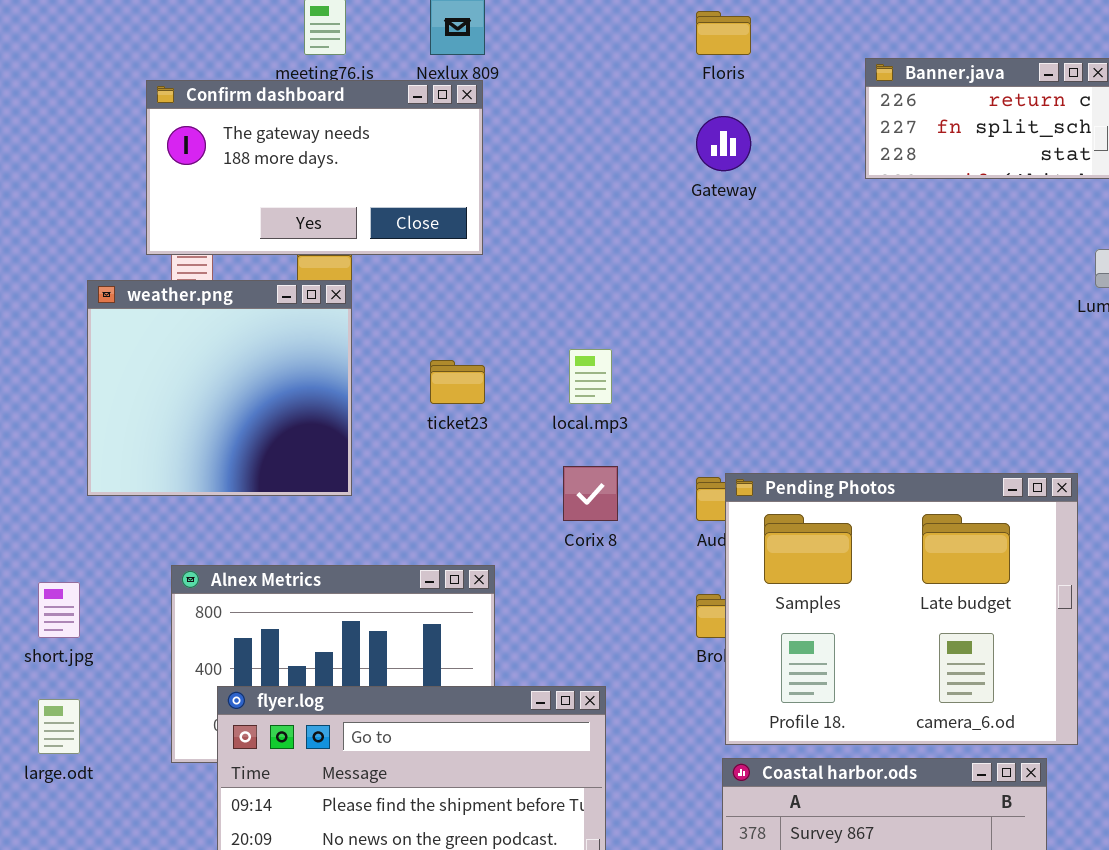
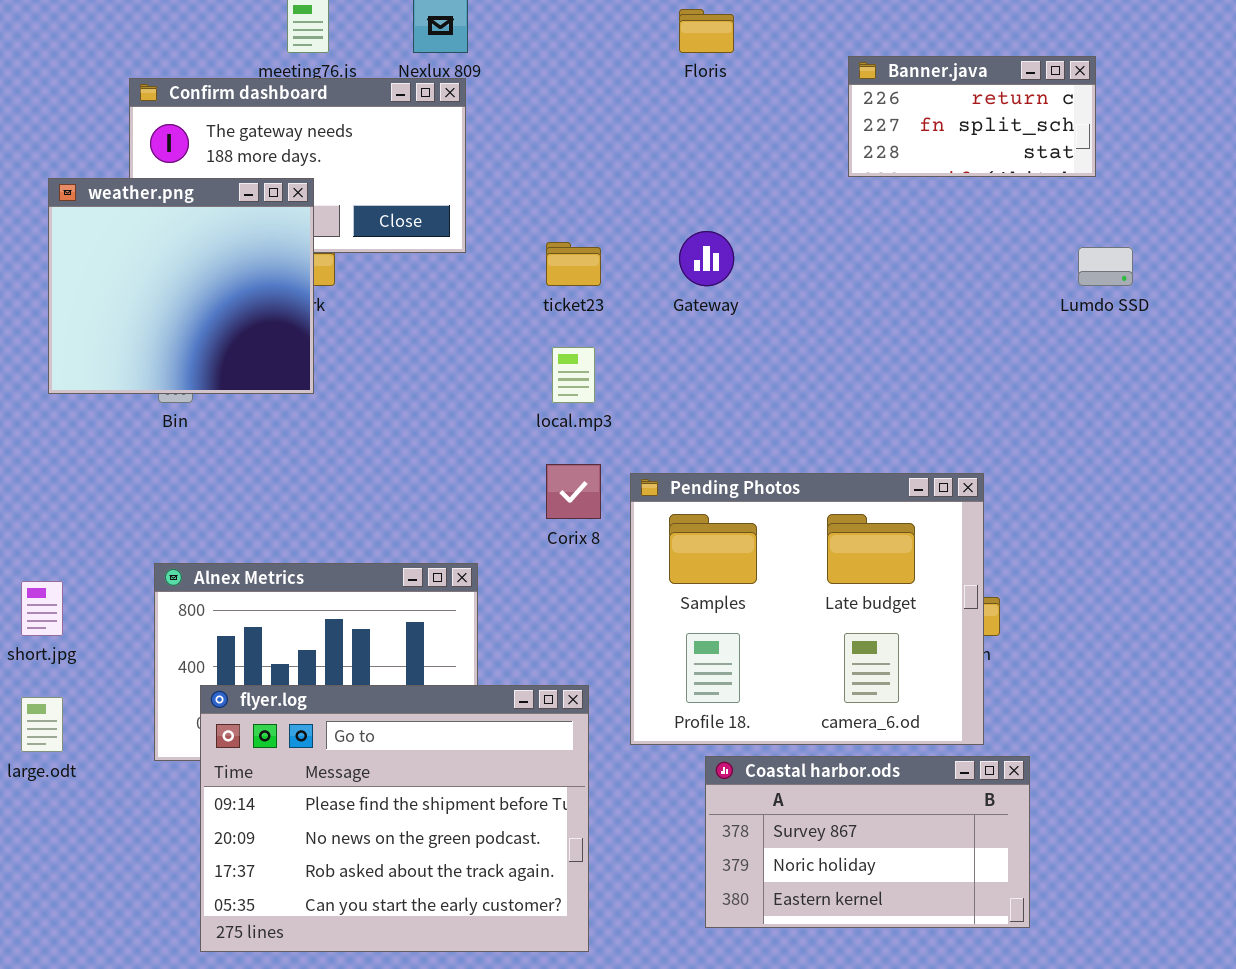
Gateway: [696,116,751,171] -> [679,231,734,286], moved
weather.png: [87,280,352,496] -> [48,178,314,394], moved
ticket23: [430,360,485,404] -> [546,242,601,286], moved
Pending Photos: [725,473,1078,745] -> [630,473,984,745], moved

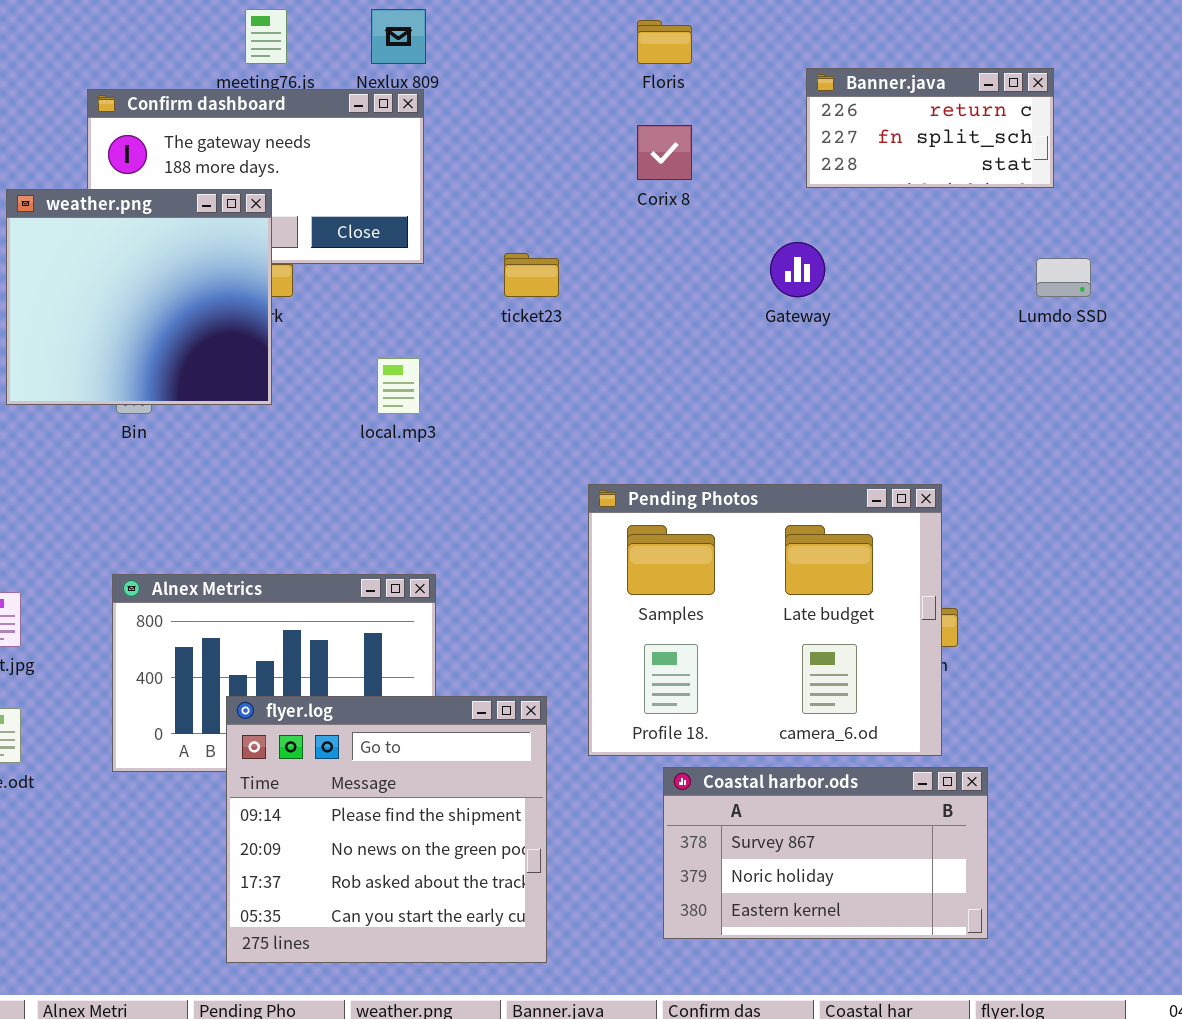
Gateway: [679,231,734,286] -> [770,242,825,297], moved
local.mp3: [552,347,595,403] -> [377,358,420,414], moved
Corix 8: [546,464,601,519] -> [637,125,692,180], moved
flyer.log: [200,685,589,952] -> [226,696,547,963], resized

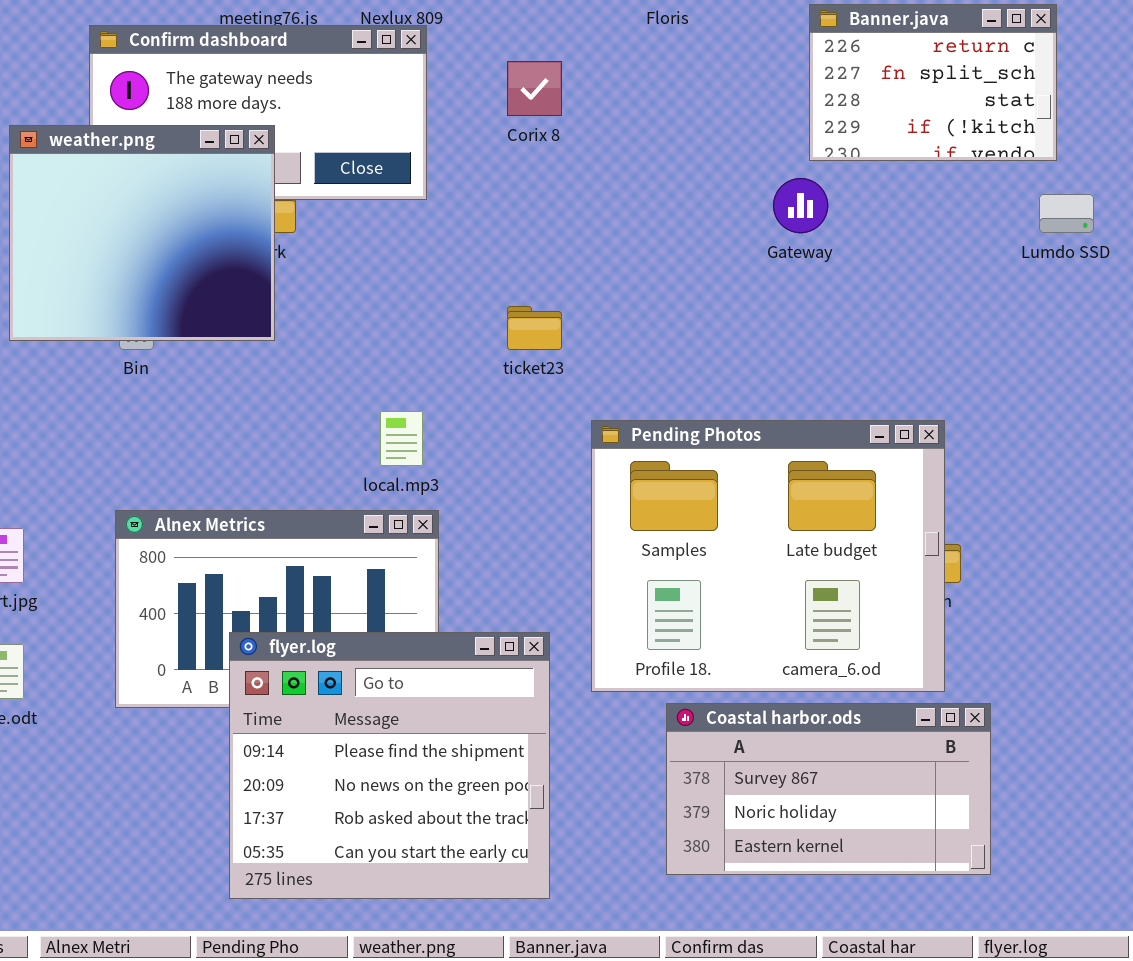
Banner.java: [806,68,1054,188] -> [809,4,1057,161], resized
Corix 8: [637,125,692,180] -> [507,61,562,116], moved
ticket23: [504,253,559,297] -> [507,306,562,350], moved
local.mp3: [377,358,420,414] -> [380,411,423,466], moved

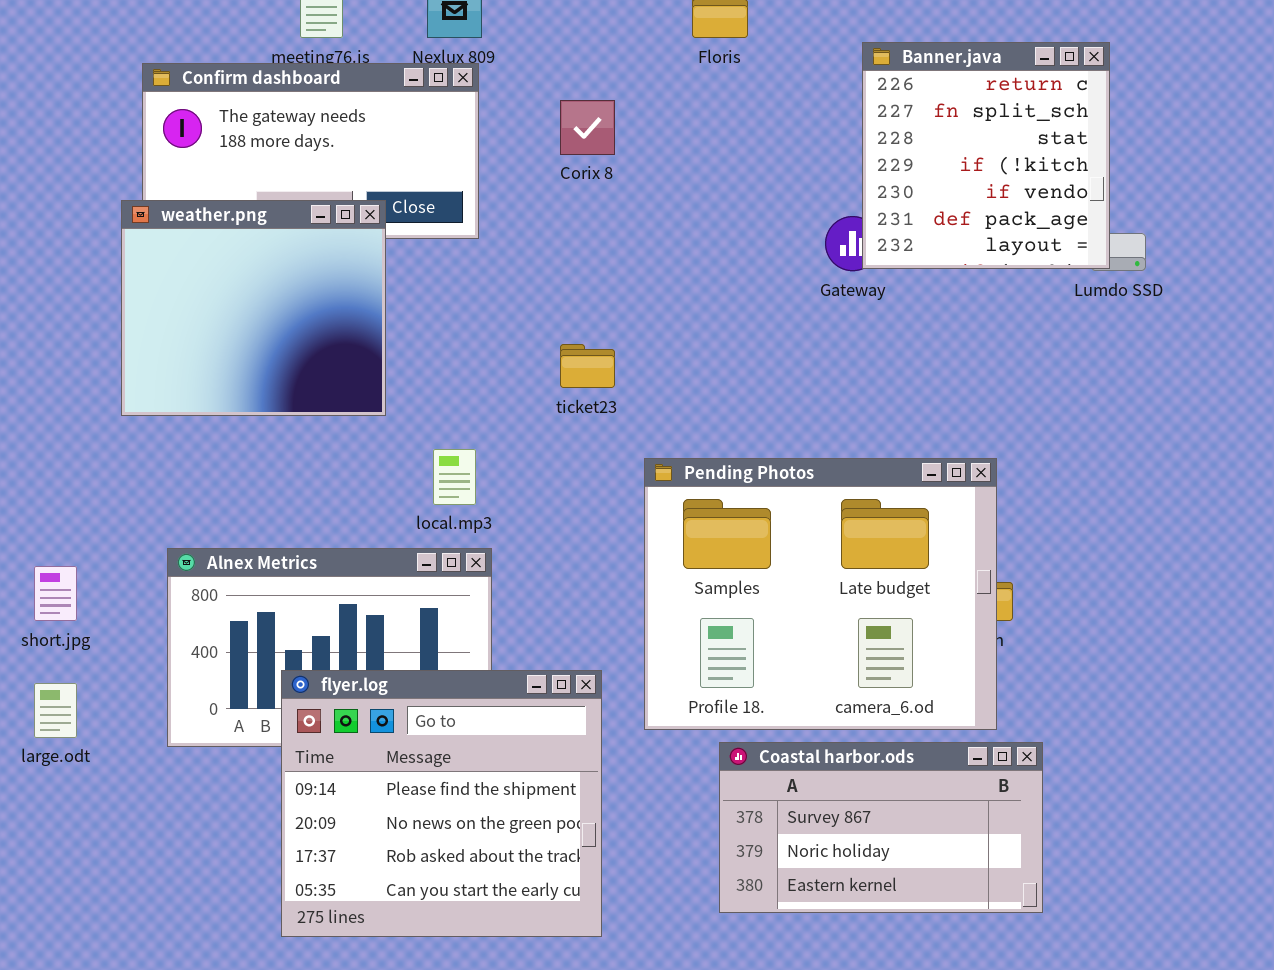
Banner.java: [809,4,1057,161] -> [862,42,1110,269], resized
weather.png: [9,125,275,341] -> [121,200,386,416], moved

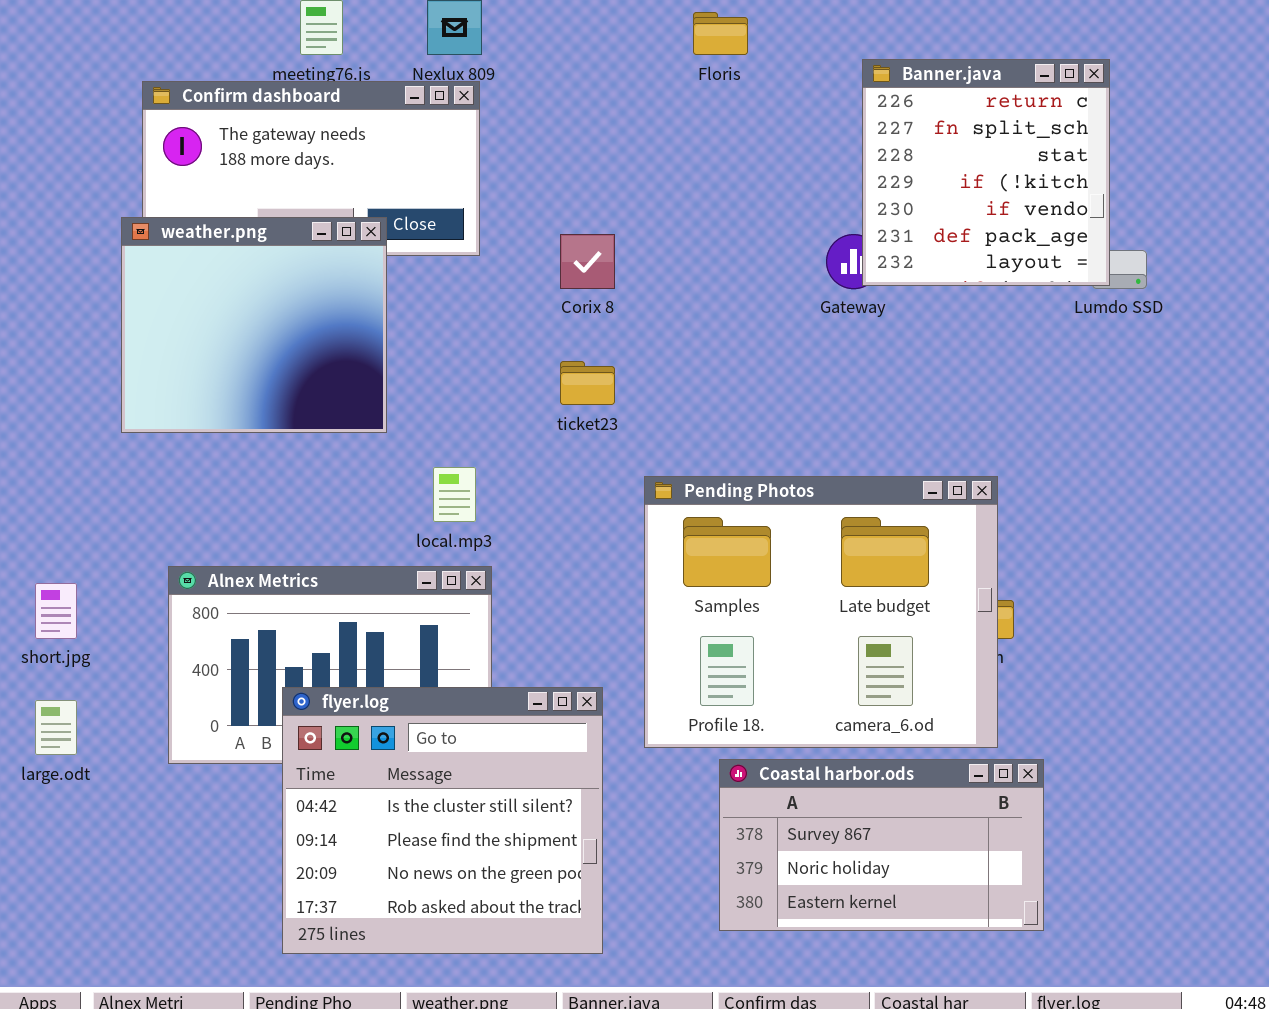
Corix 8: [560,100,615,155] -> [560,234,615,289], moved
flyer.log: [281,670,602,937] -> [282,687,603,954], scrolled up 1 row

